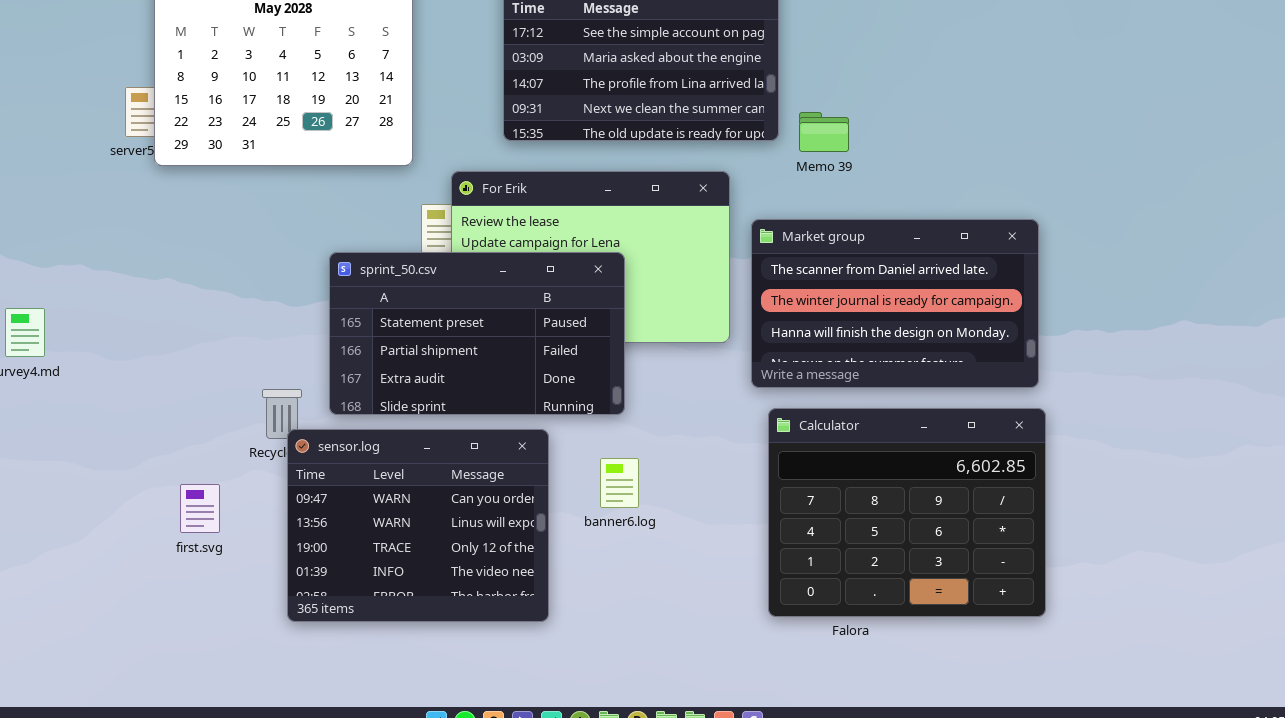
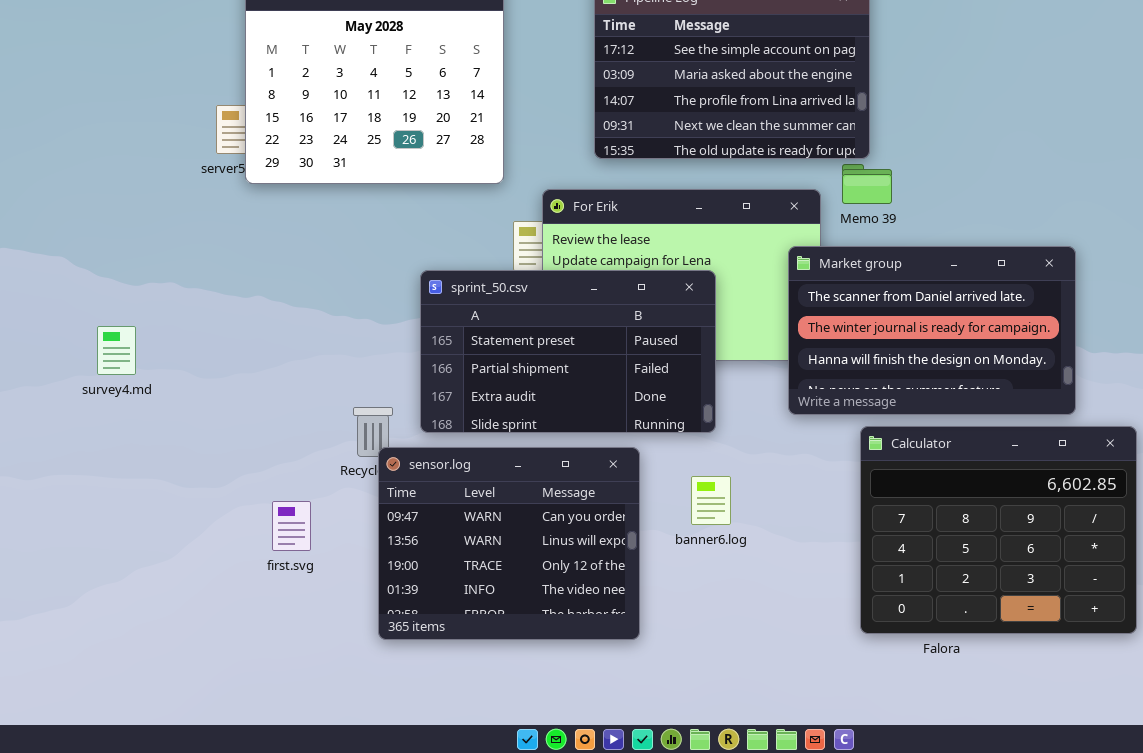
Memo 39: [799,112,849,152] -> [842,164,892,204], moved
Market group: [751,219,1039,388] -> [788,246,1076,415], moved

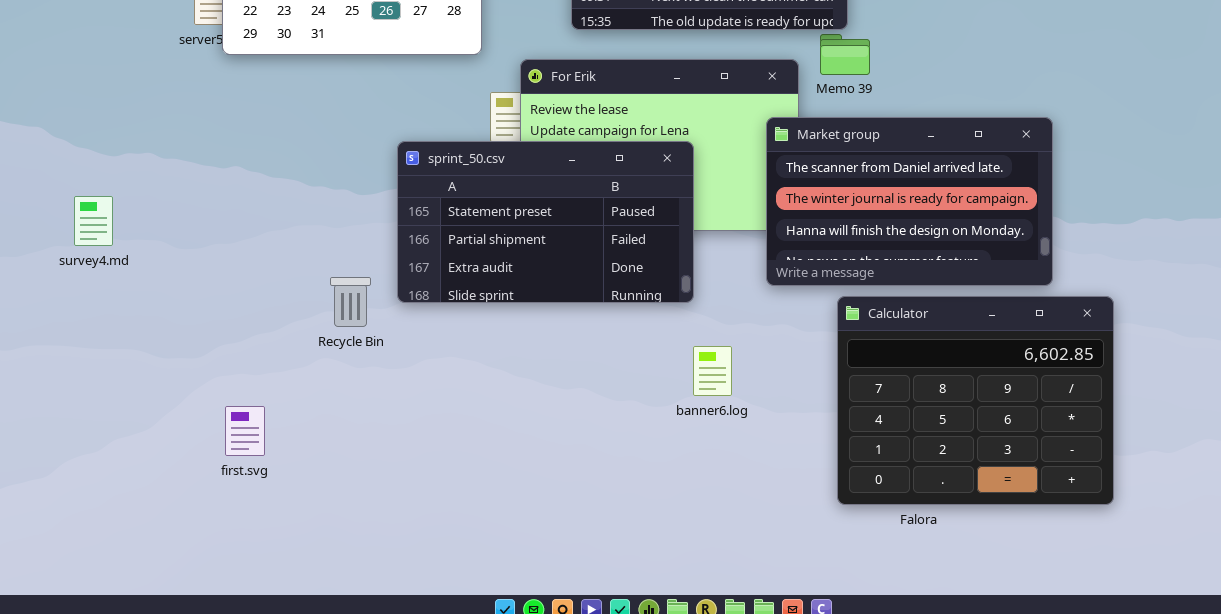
sensor.log: [378,447,640,640] -> none, closed
banner6.log: [691,476,731,525] -> [693,346,732,396], moved
first.svg: [272,501,311,551] -> [225,406,265,456], moved

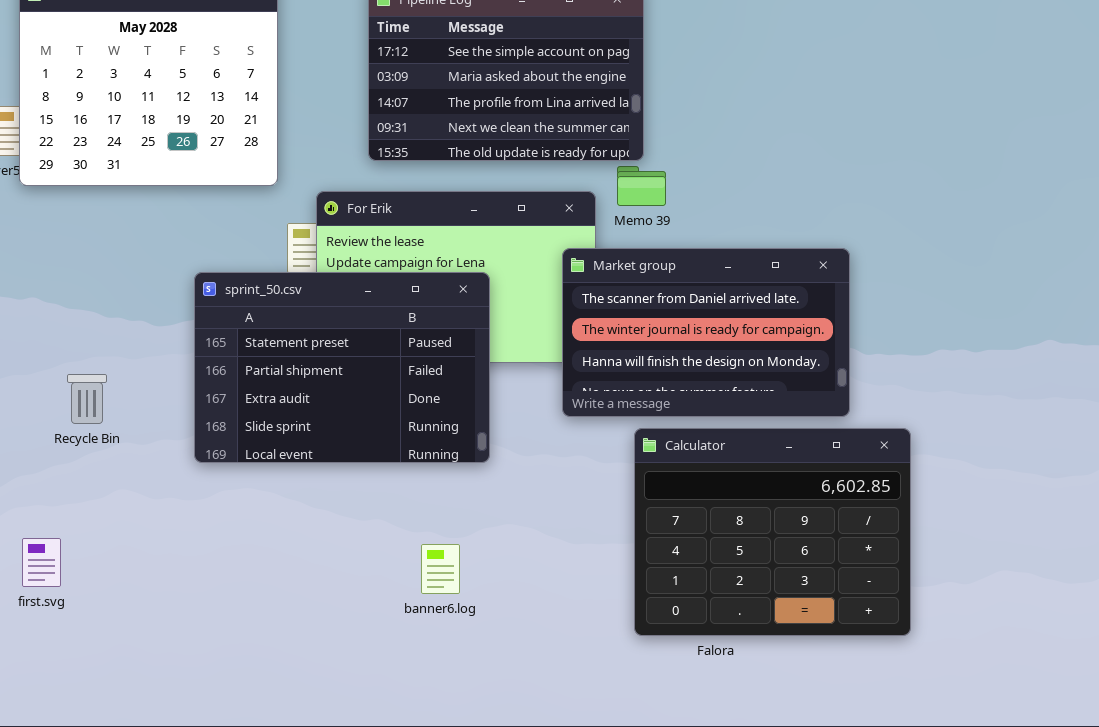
sprint_50.csv: [397,141,694,303] -> [194,272,490,463], resized
Recycle Bin: [330,277,371,327] -> [67,374,107,424], moved
banner6.log: [693,346,732,396] -> [421,544,460,594], moved

